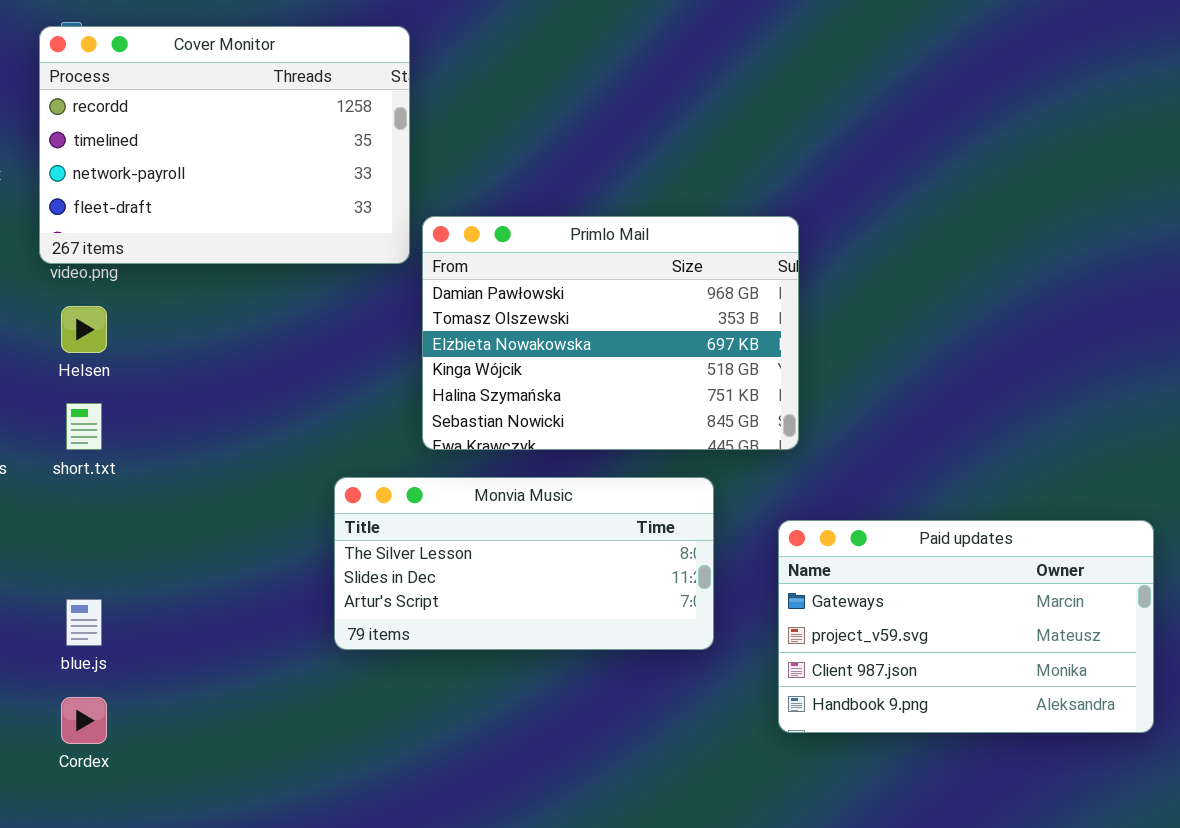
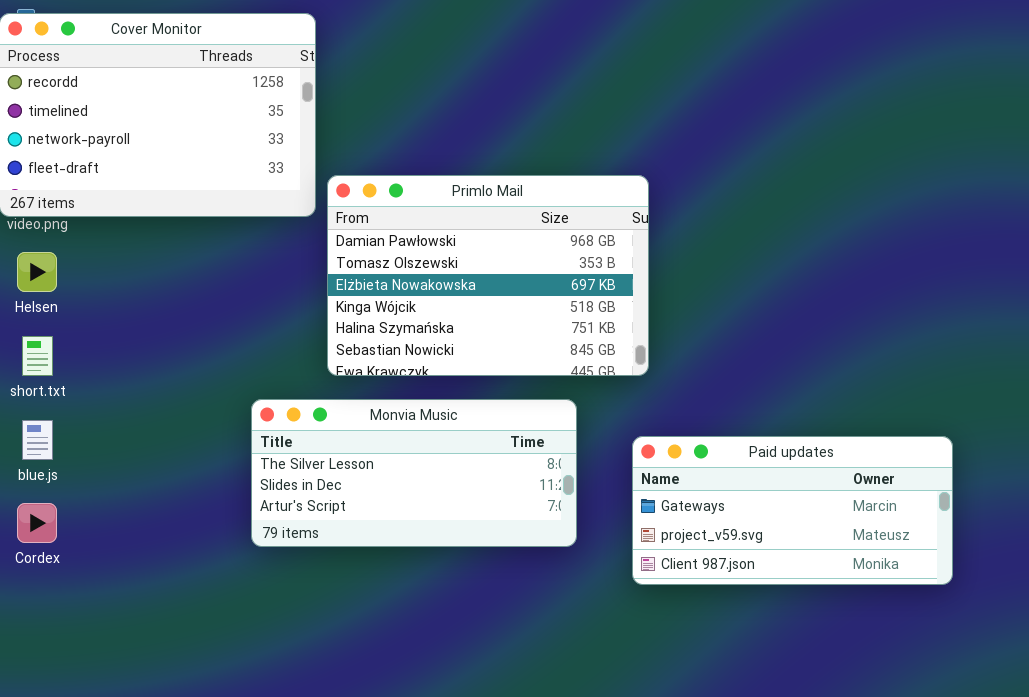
Paid updates: [778,520,1154,733] -> [632,436,953,585], resized
blue.js: [66,599,102,646] -> [22,420,53,460], moved
Cordex: [61,697,107,744] -> [17,503,57,543], moved

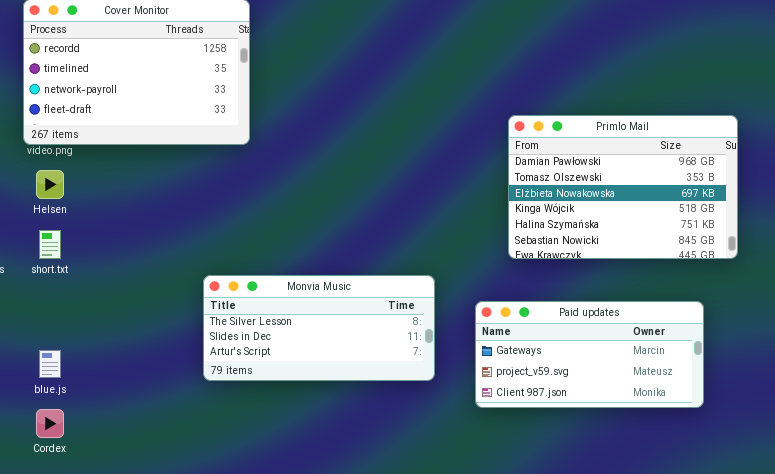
Primlo Mail: [327,175,649,376] -> [508,115,738,259], moved
blue.js: [22,420,53,460] -> [39,350,61,378], moved
Cordex: [17,503,57,543] -> [36,409,64,438], moved

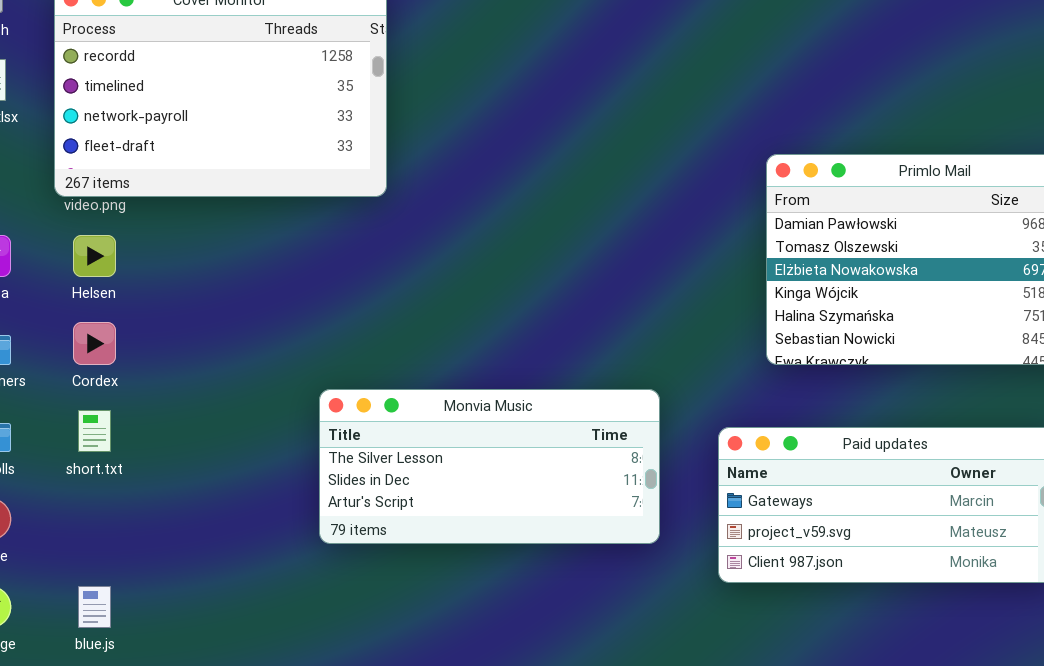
short.txt: [39,230,61,259] -> [78,410,111,452], moved
blue.js: [39,350,61,378] -> [78,586,111,628], moved
Cordex: [36,409,64,438] -> [73,322,116,365], moved

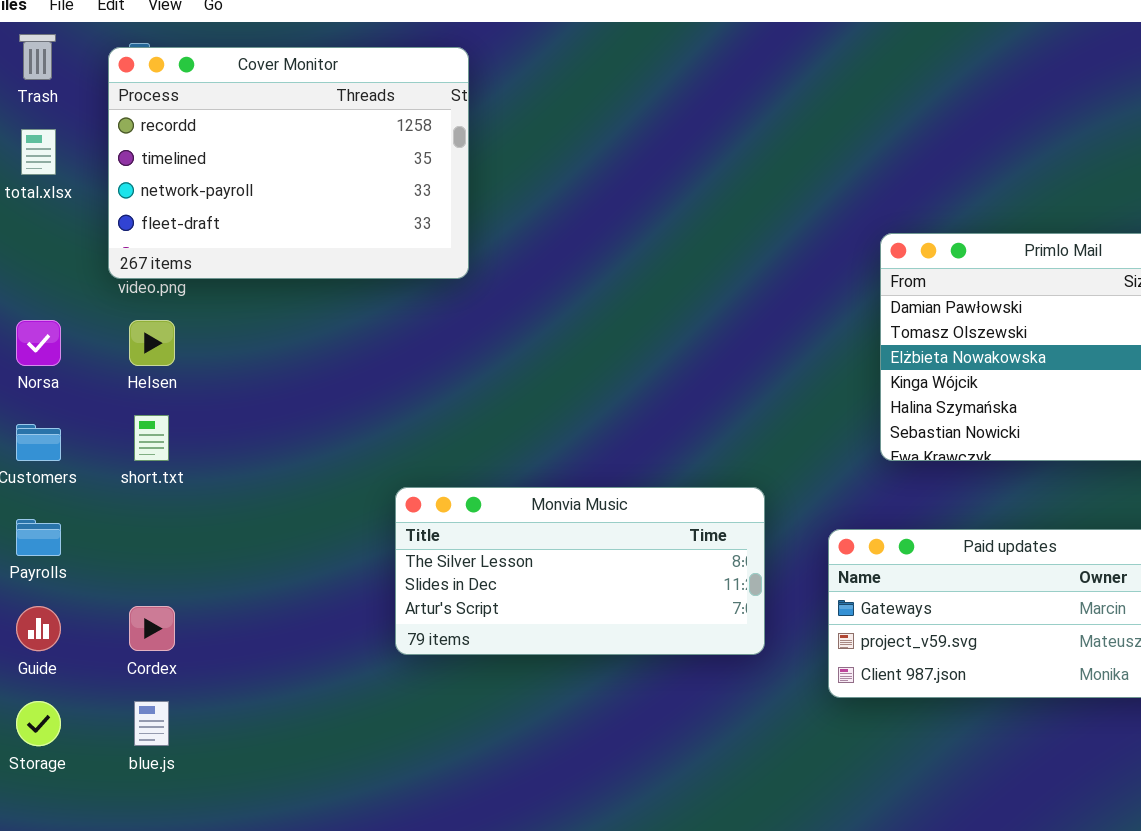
Cordex: [73,322,116,365] -> [129,606,175,651], moved
short.txt: [78,410,111,452] -> [134,415,169,461], moved

